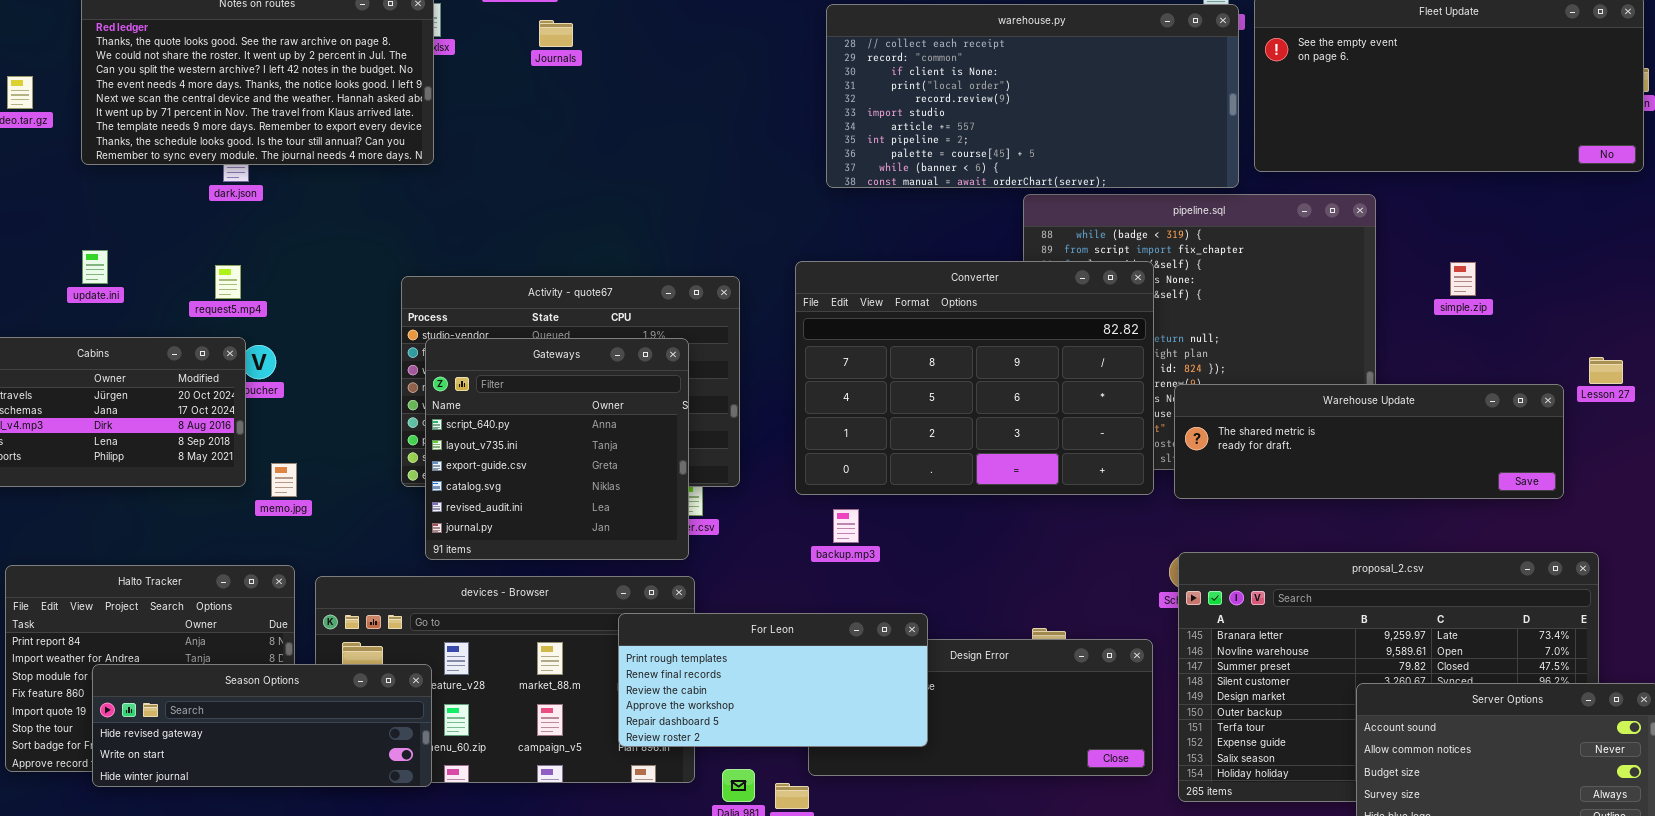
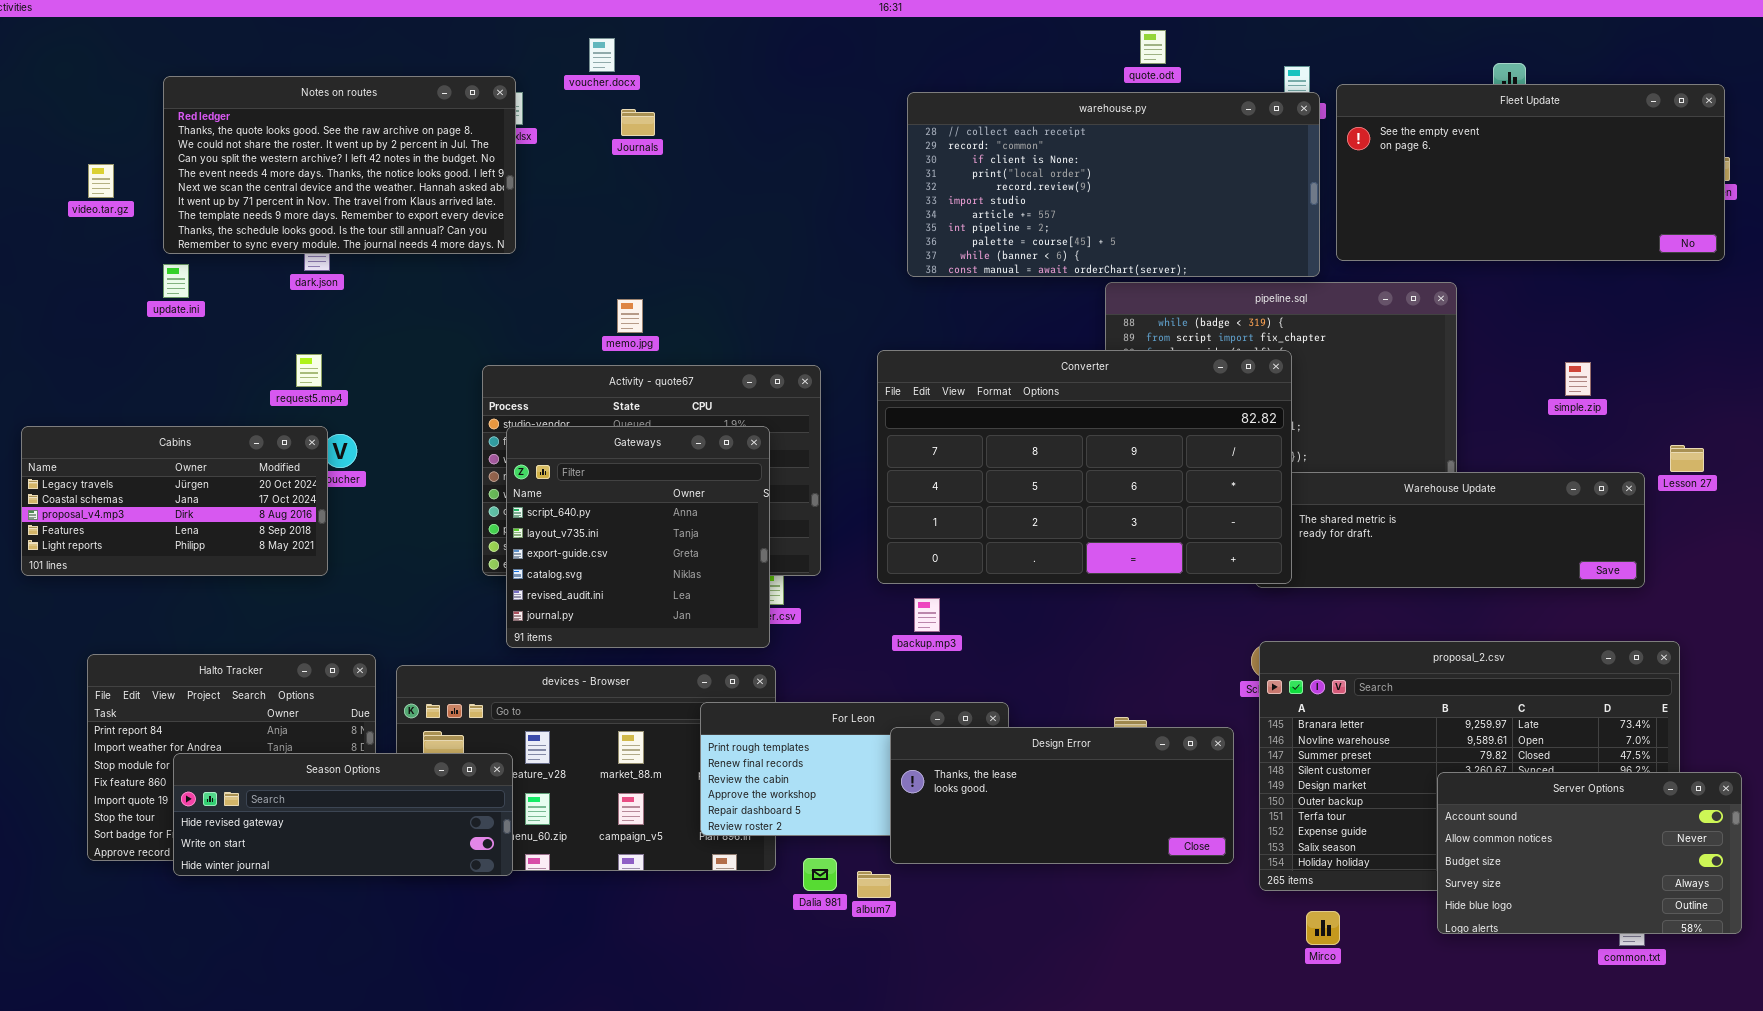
update.ini: [82,250,108,284] -> [163,264,189,298], moved
Converter: [795,261,1154,495] -> [877,350,1292,584], resized
simple.zip: [1450,262,1476,296] -> [1565,362,1591,396], moved
memo.jpg: [271,463,297,497] -> [617,299,643,333], moved
Design Error: [808,639,1153,776] -> [890,727,1234,864], raised

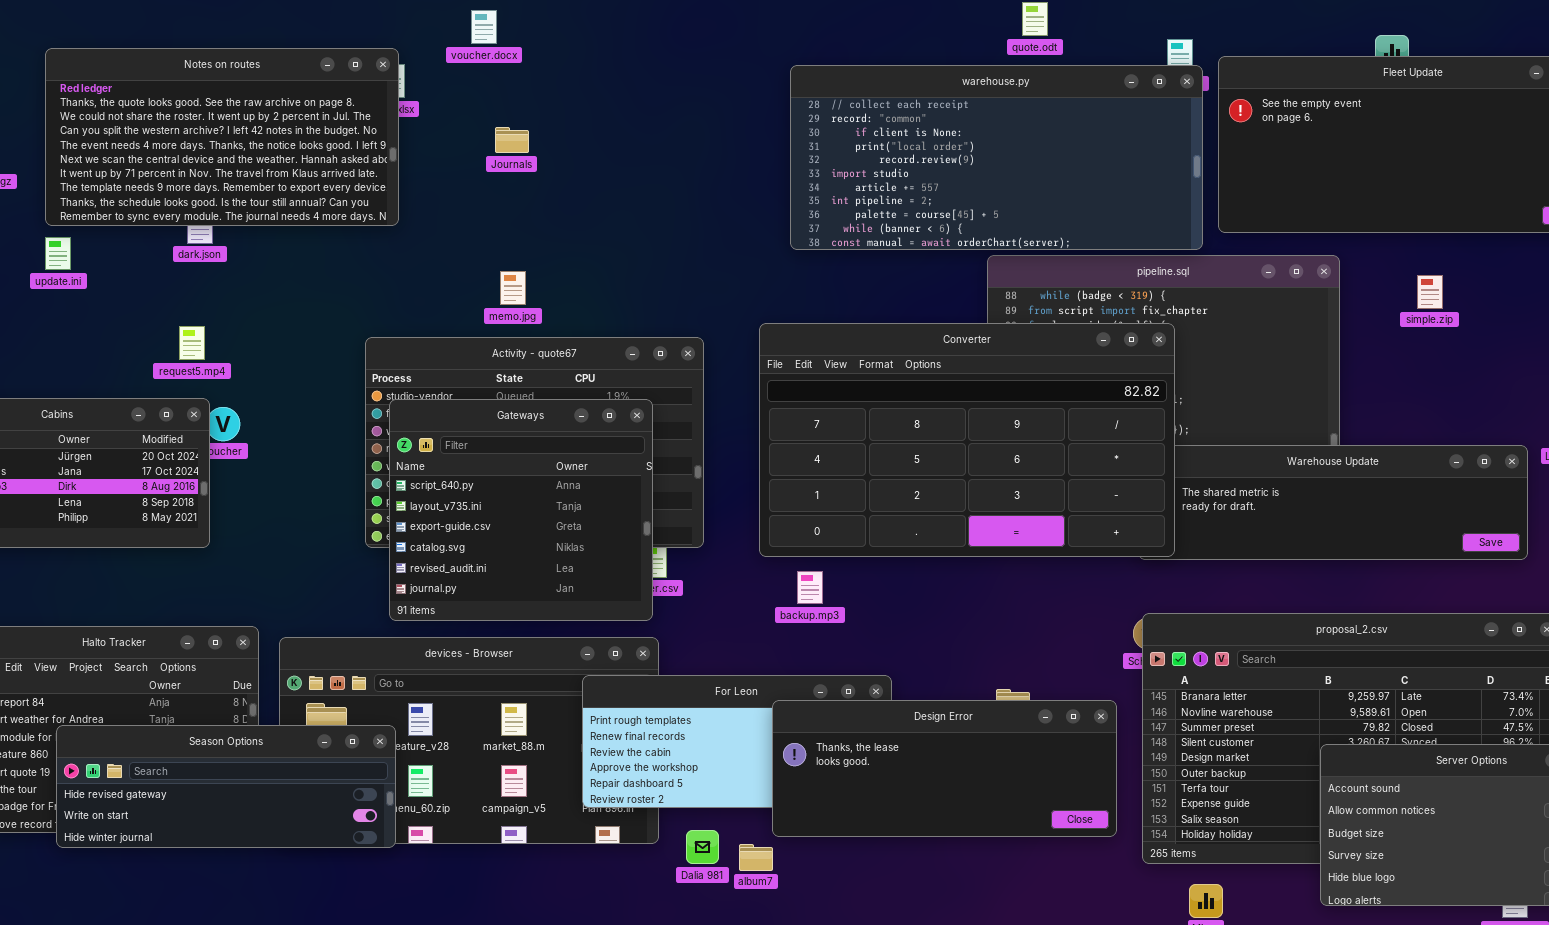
Journals: [621,109,655,136] -> [495,127,529,153], moved
simple.zip: [1565,362,1591,396] -> [1417,275,1443,309], moved

